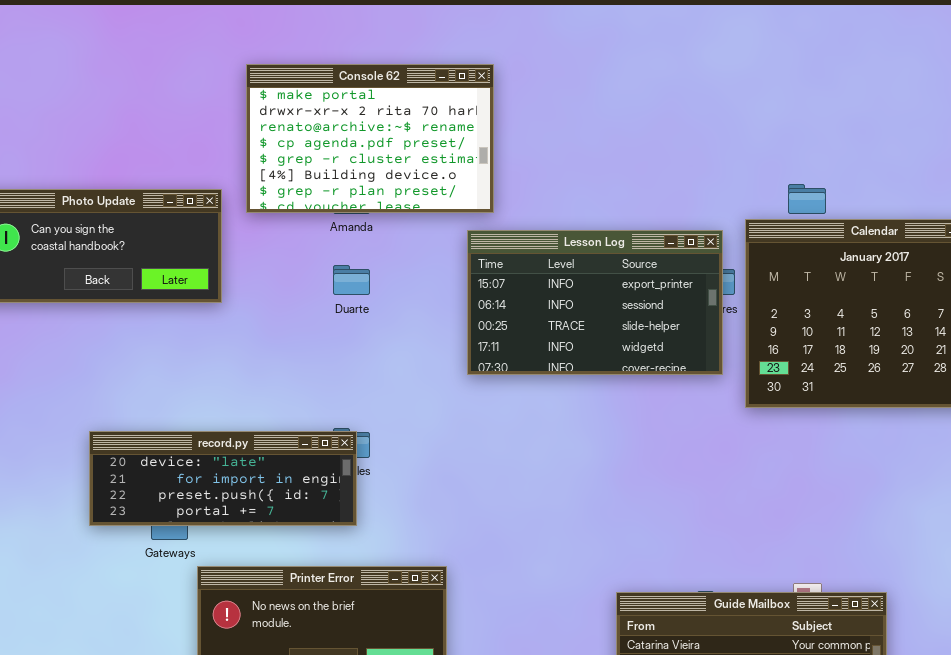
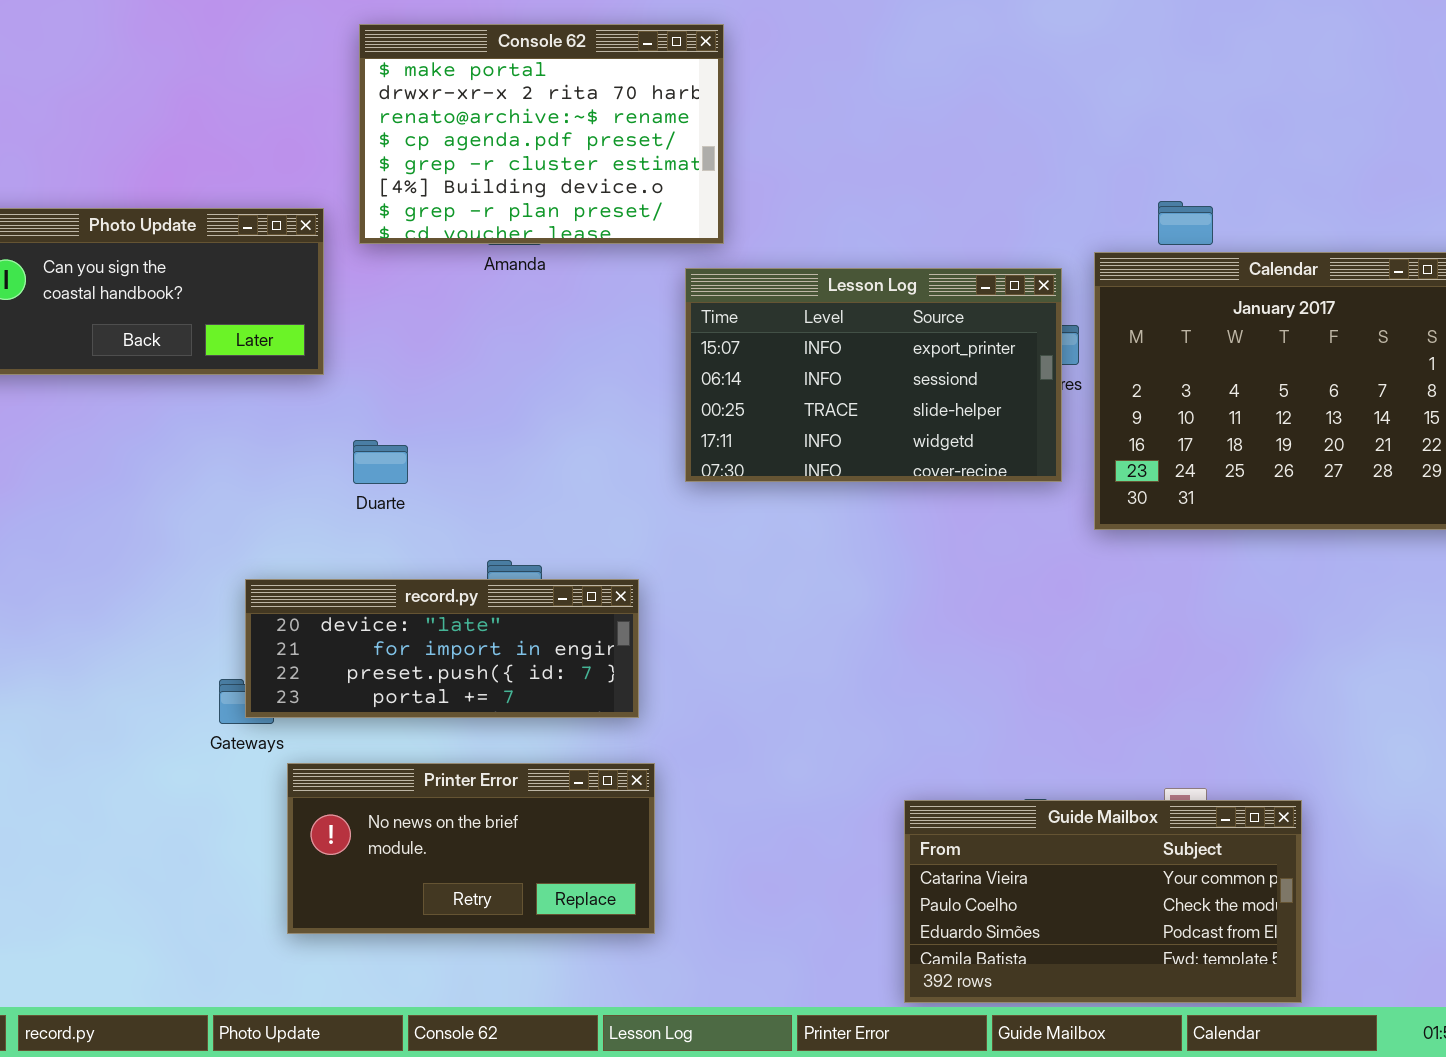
Duarte: [333,265,370,295] -> [353,440,408,484], moved
record.py: [89,431,357,526] -> [245,579,639,718], moved

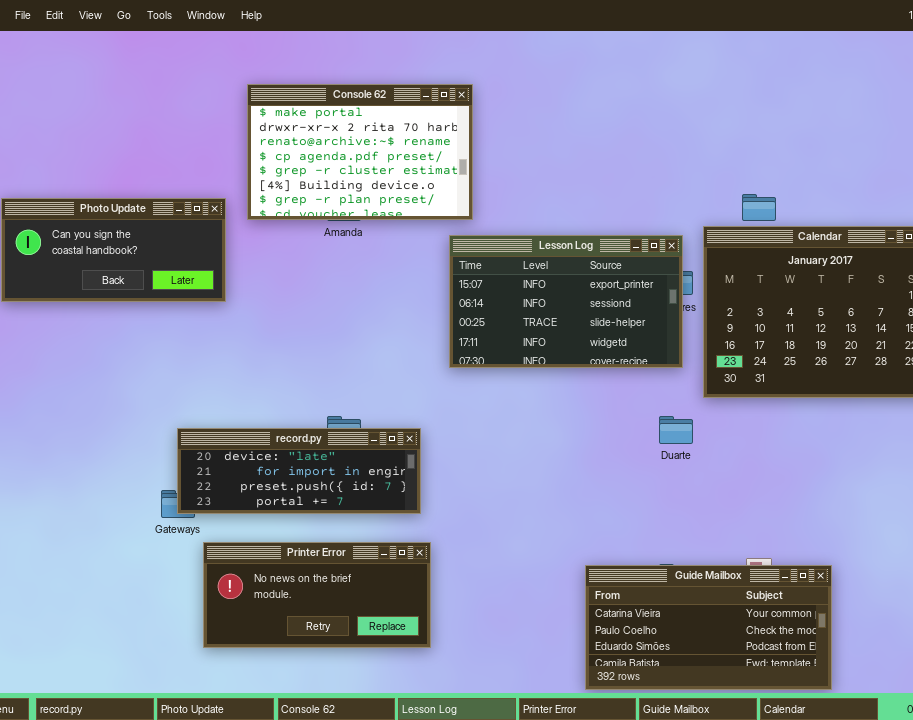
Duarte: [353,440,408,484] -> [659,416,693,444], moved

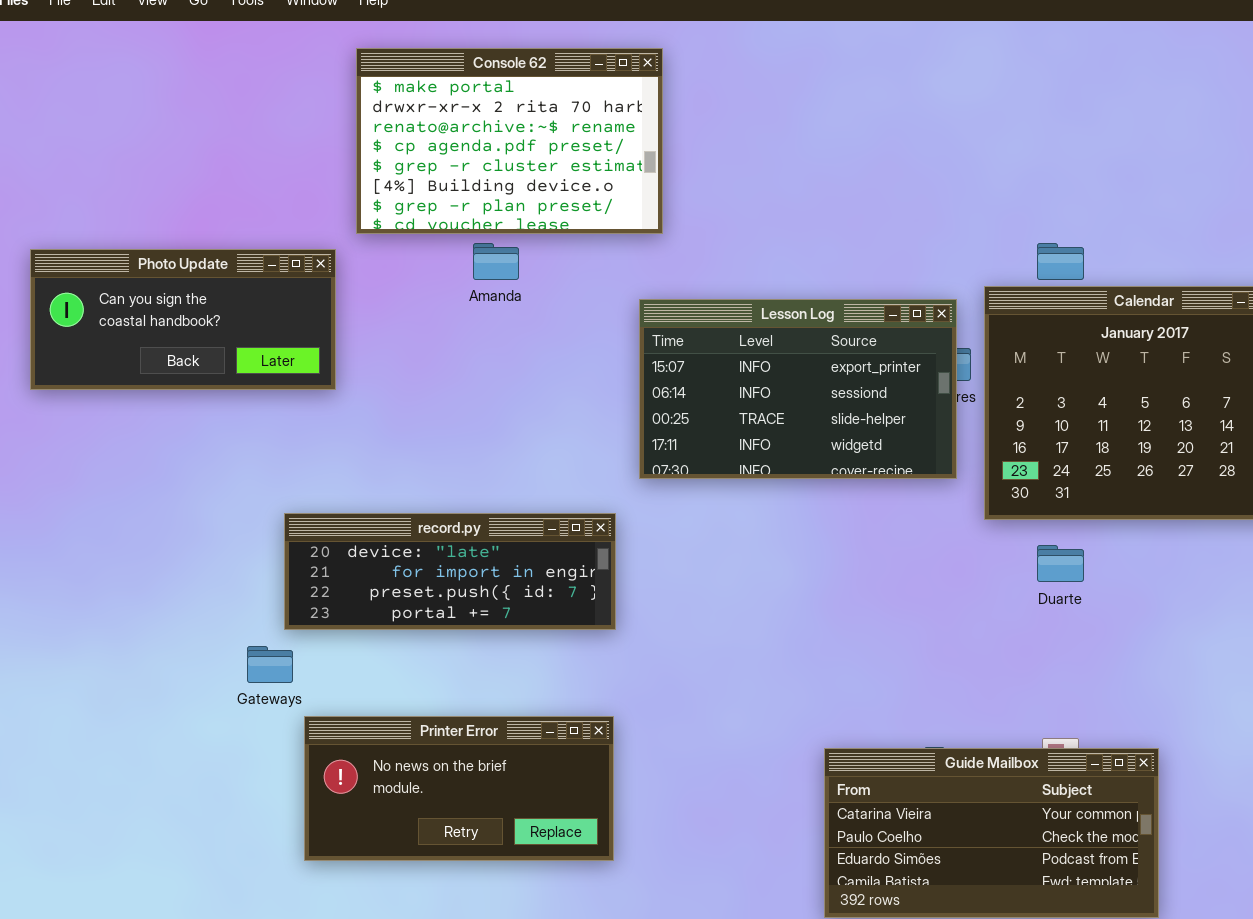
Console 62: [247,84,473,220] -> [356,48,663,234], moved
Duarte: [659,416,693,444] -> [1037,545,1084,582], moved
record.py: [177,428,421,514] -> [284,513,616,630], moved

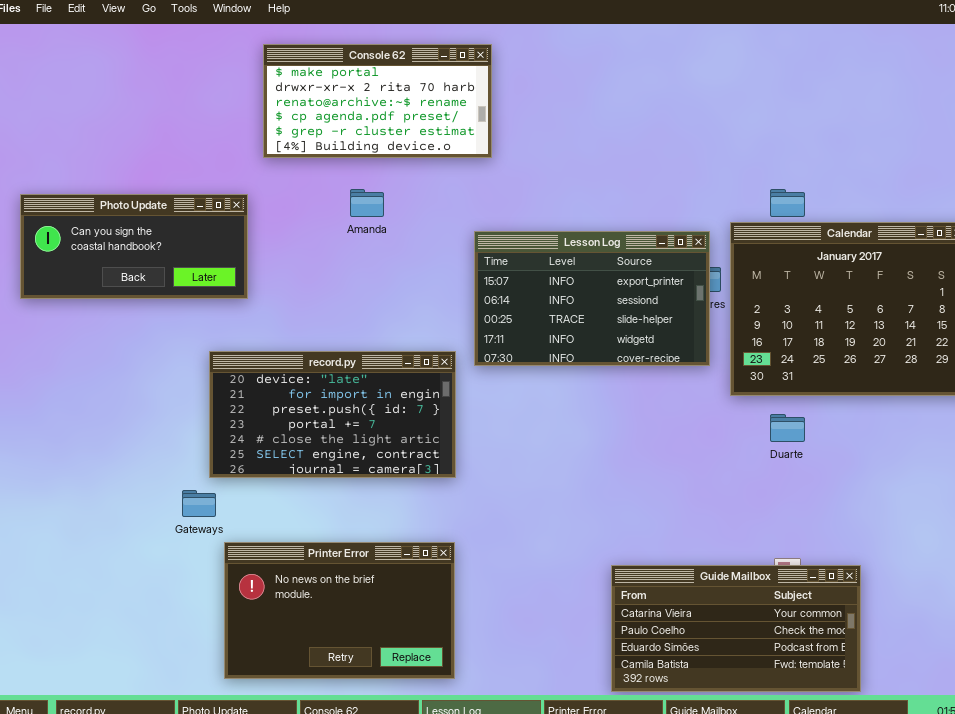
Console 62: [356,48,663,234] -> [263,44,492,158], resized
record.py: [284,513,616,630] -> [209,351,456,478], resized
Printer Error: [304,716,614,861] -> [224,542,455,679], resized

